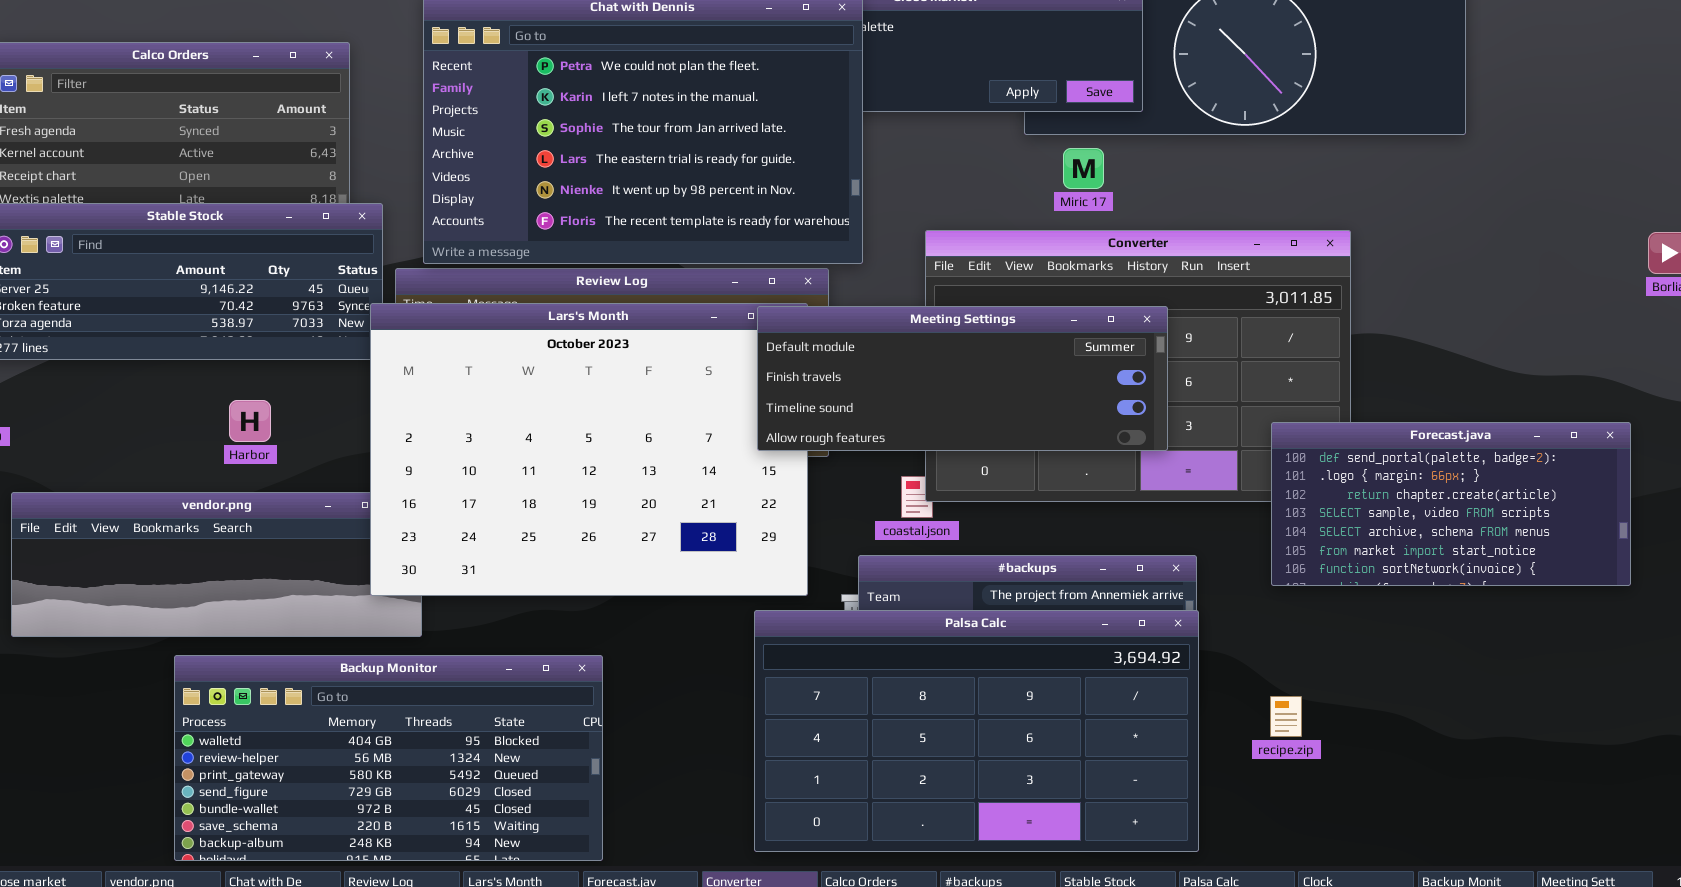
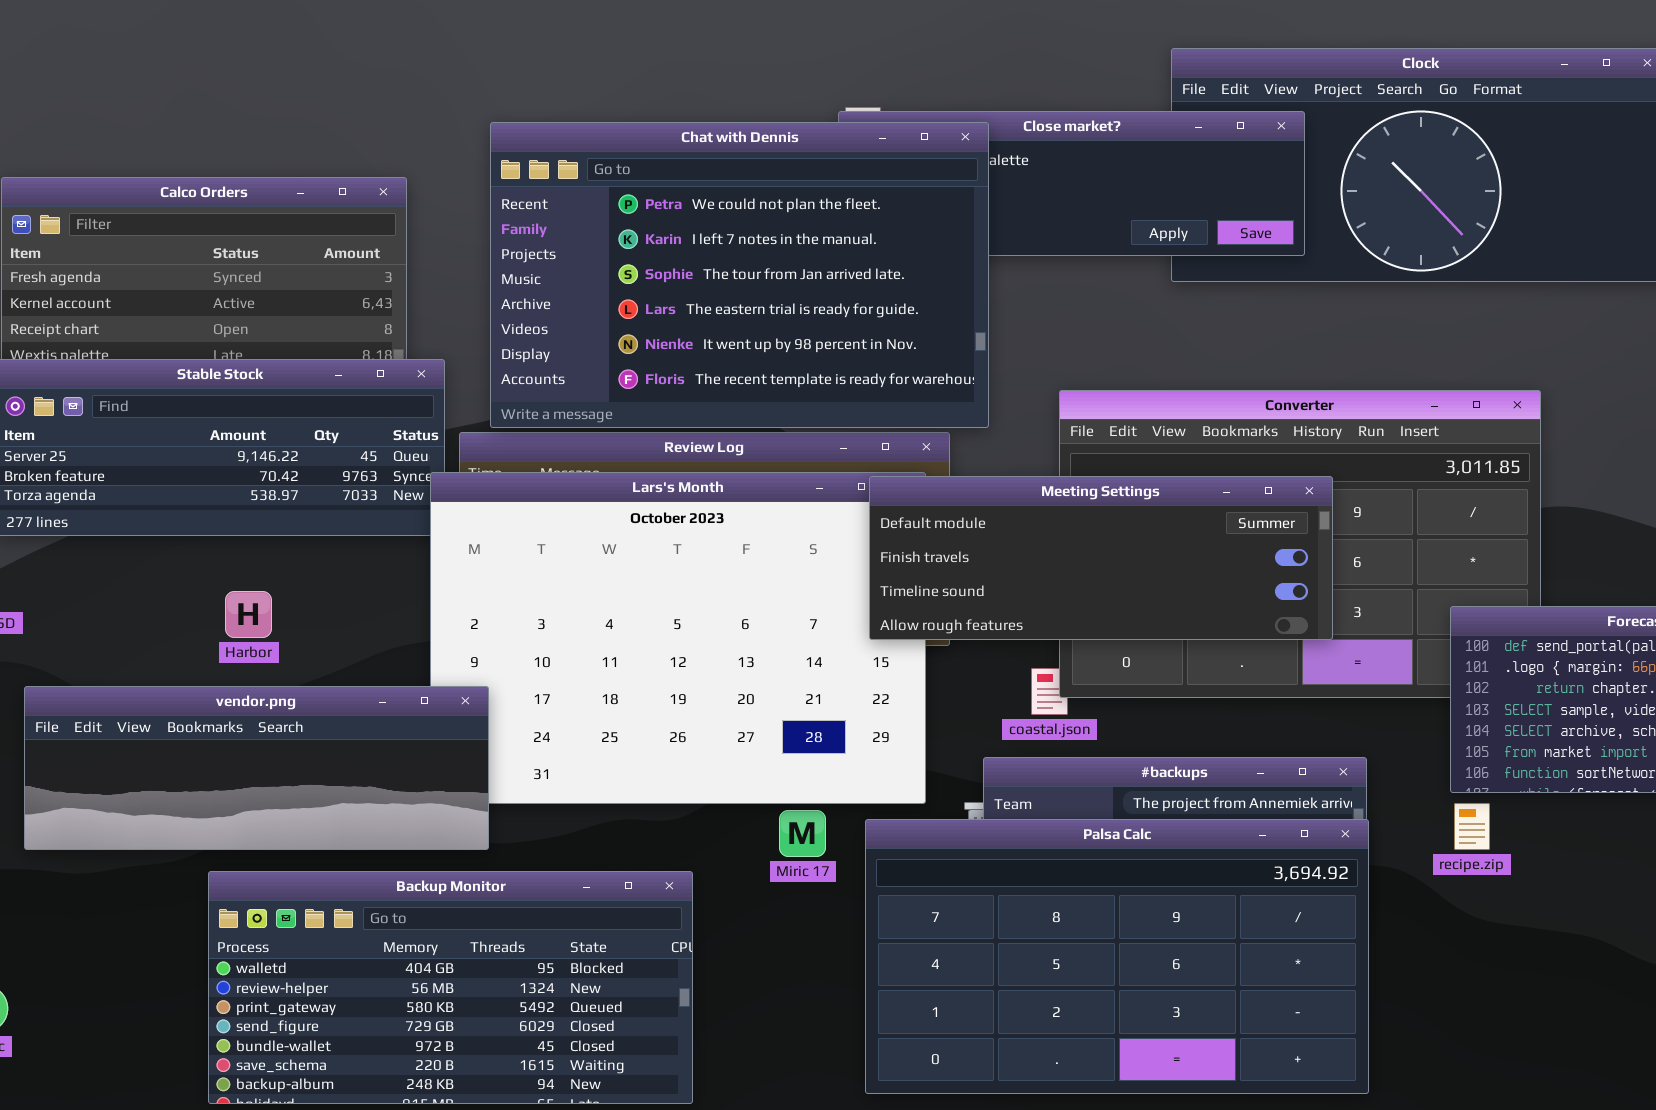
Miric 17: [1063,148,1104,189] -> [779,810,826,857], moved
Harbor: [229,400,271,442] -> [225,591,272,638], moved
vendor.png: [11,492,422,637] -> [24,686,489,850], raised
recipe.zip: [1270,696,1302,737] -> [1454,803,1490,850], moved

